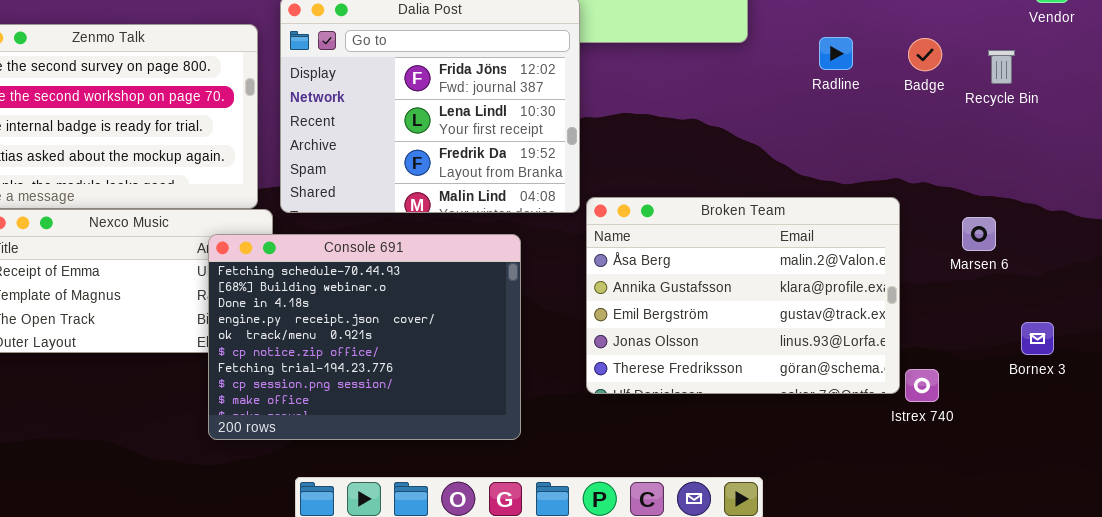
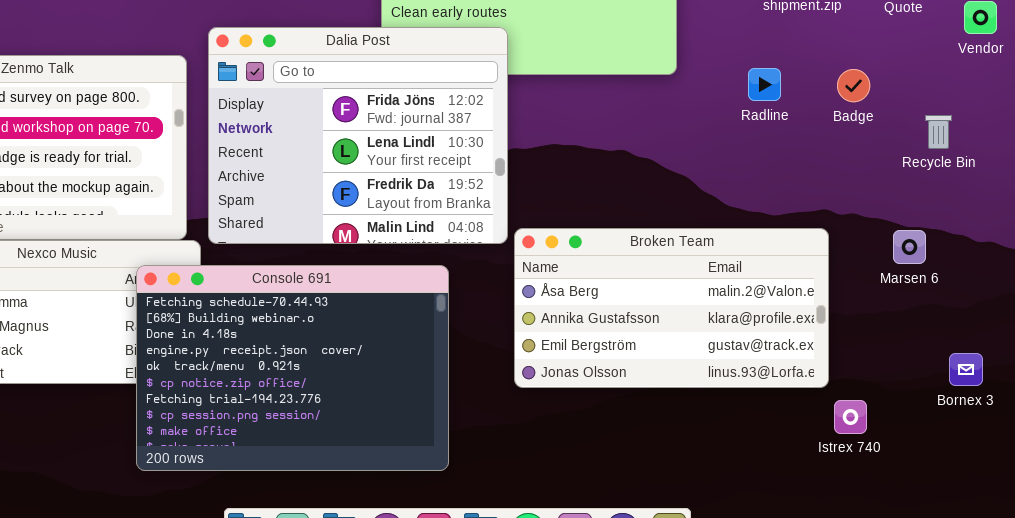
Recycle Bin: [988,50,1015,84] -> [925,115,952,149], moved
Broken Team: [586,197,900,394] -> [514,228,829,388], resized
Marsen 6: [962,217,996,251] -> [893,230,926,264], moved

